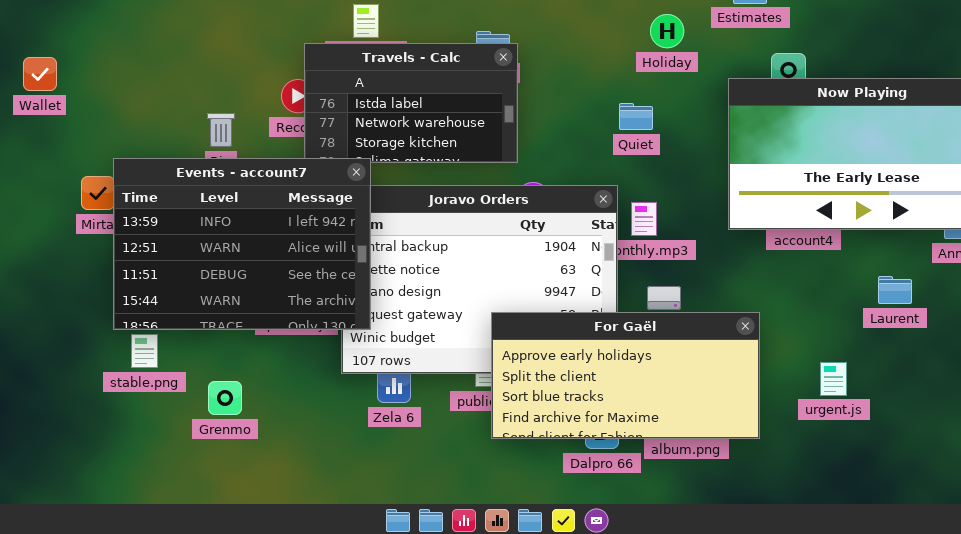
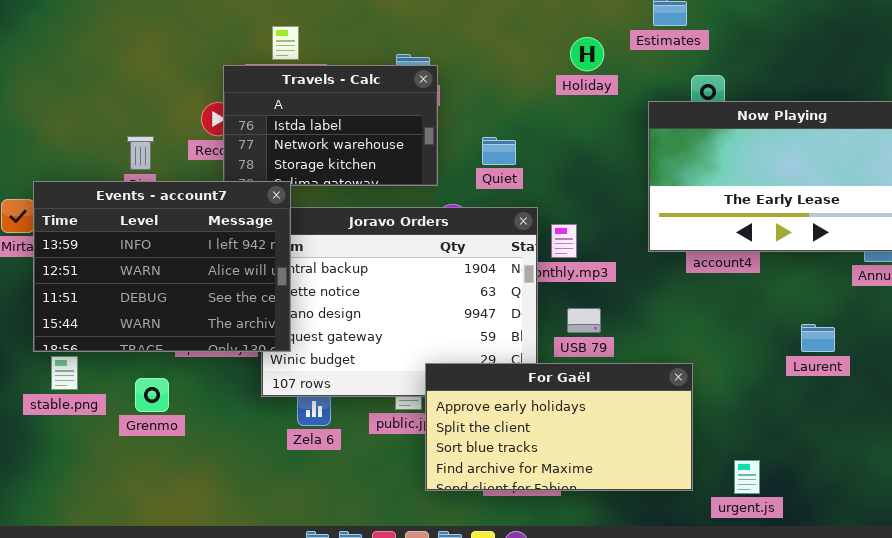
Quiet: [619,103,653,130] -> [482,137,516,165], moved
Laurent: [878,276,912,304] -> [801,324,835,352], moved
For Gaël: [491,312,760,439] -> [425,363,693,491], moved
urgent.js: [820,362,847,396] -> [734,460,760,494], moved
Grenmo: [208,381,242,415] -> [135,378,169,412], moved

